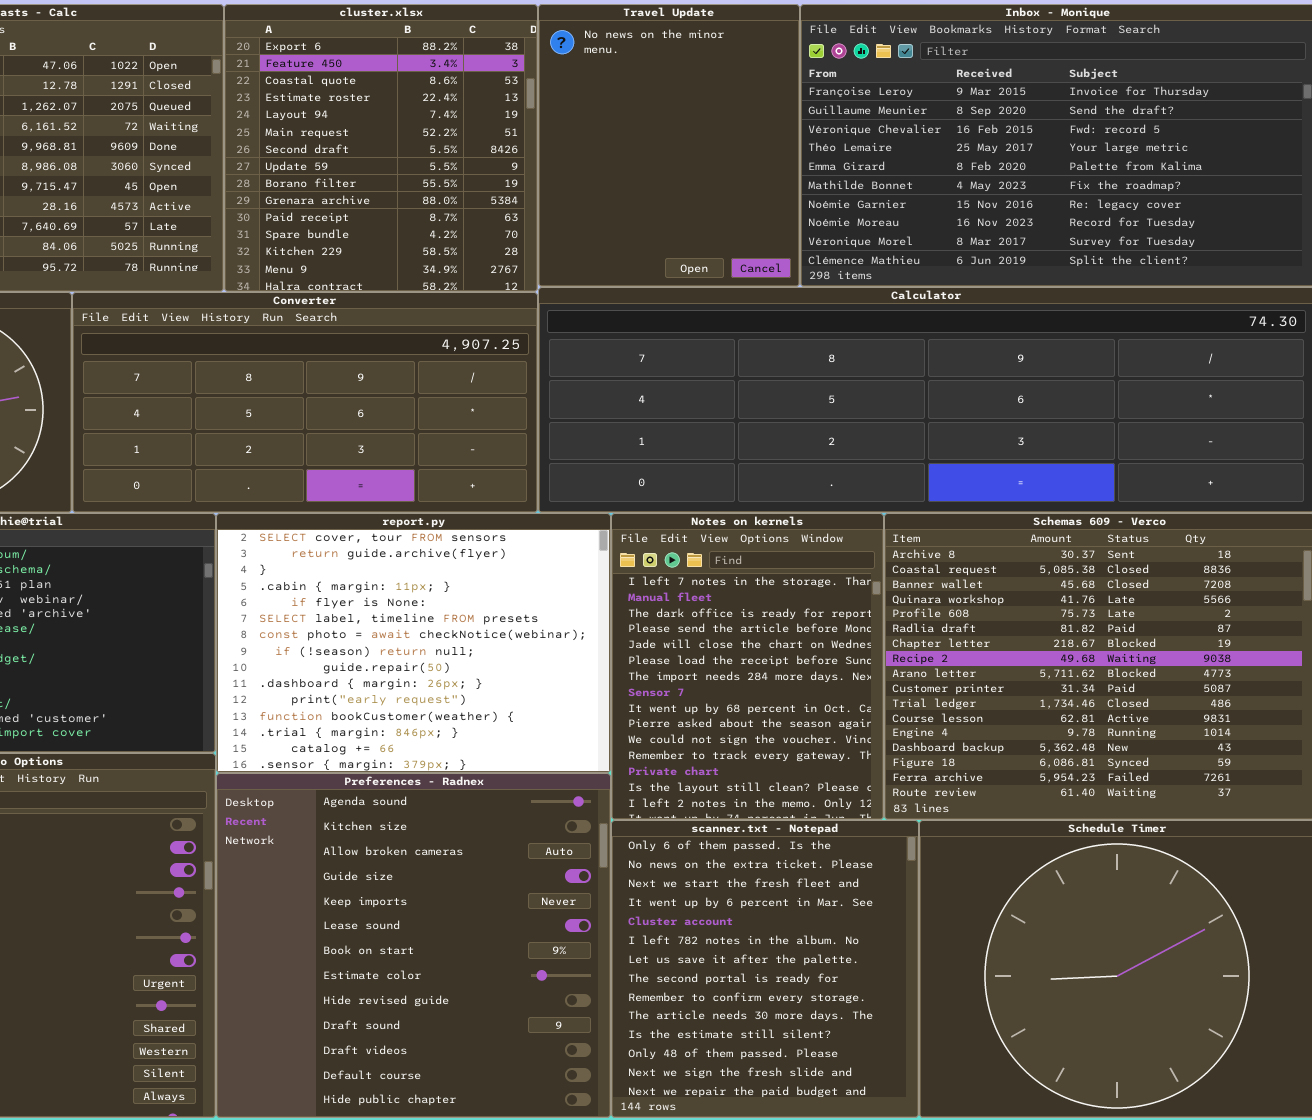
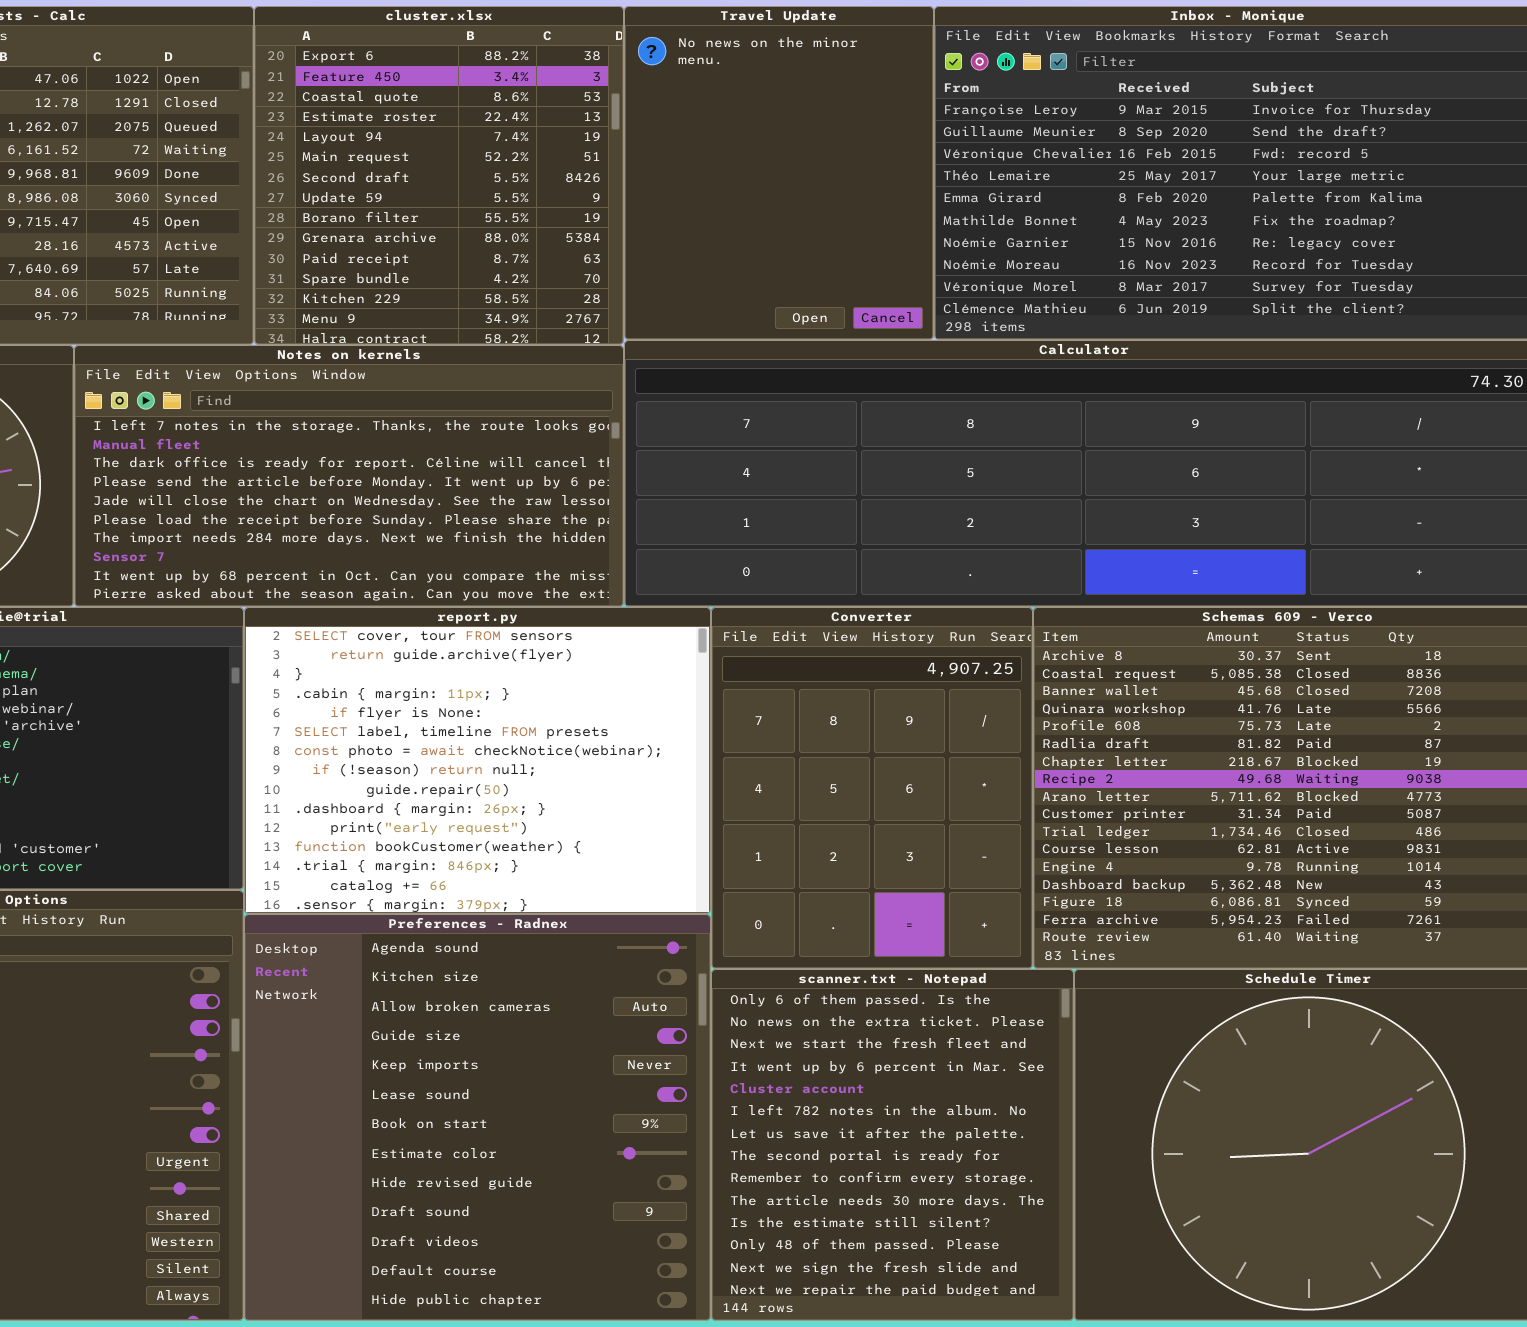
Converter: [72,292,538,513] -> [711,607,1033,969], moved, resized
Notes on kernels: [611,513,884,820] -> [74,345,624,607], moved, resized

